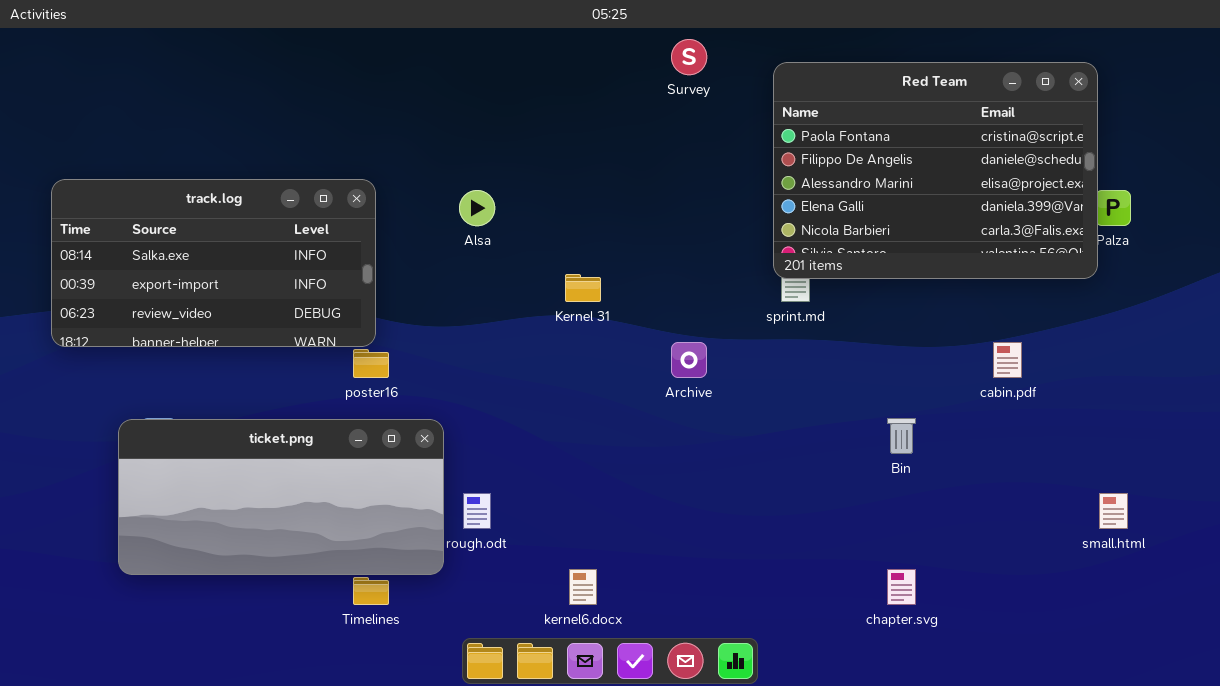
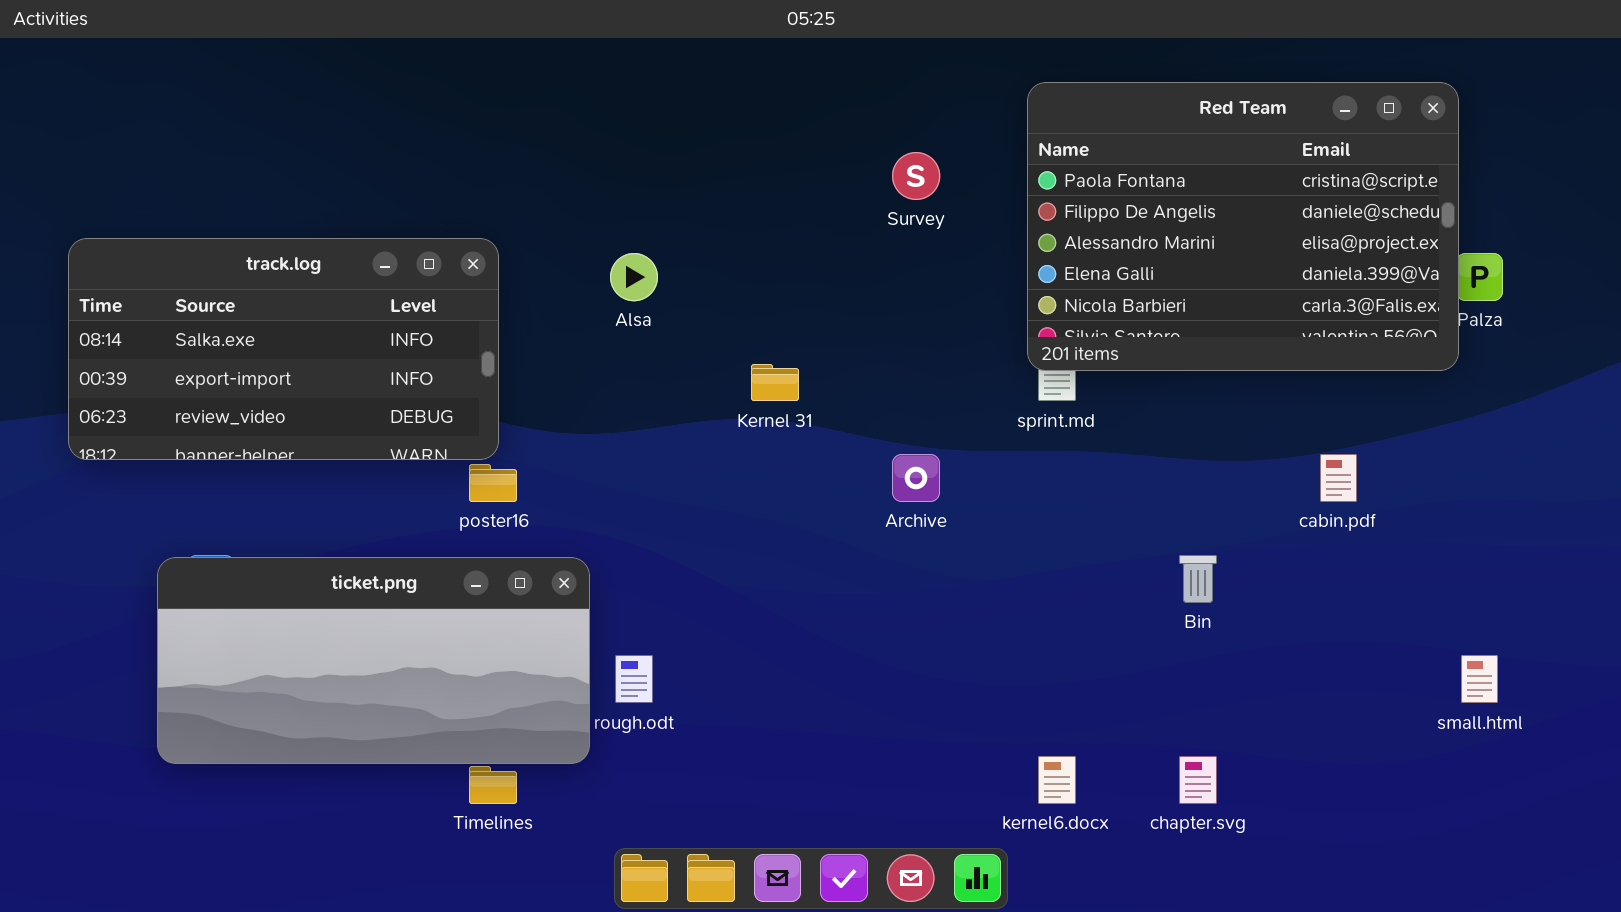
Survey: [671,39,707,75] -> [892,152,940,200], moved
kernel6.docx: [569,569,597,605] -> [1038,756,1076,804], moved

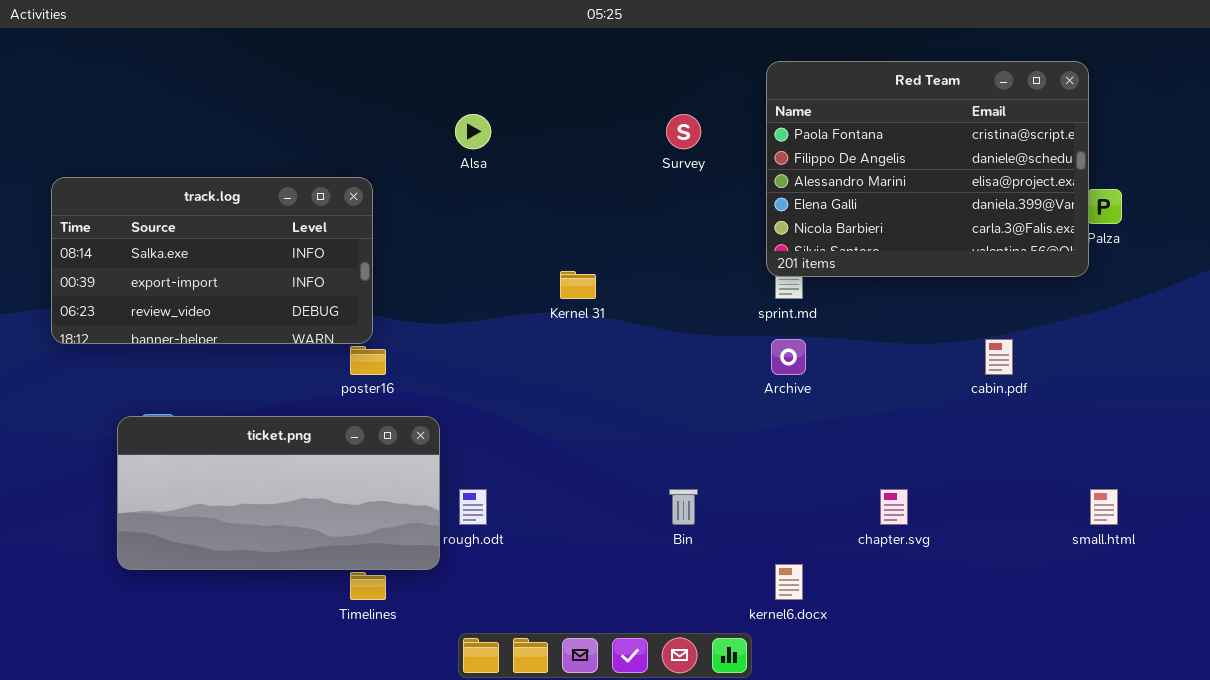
Alsa: [610,253,658,301] -> [455,114,491,149], moved
Archive: [892,454,940,502] -> [771,339,806,375], moved
Bin: [1179,555,1217,603] -> [669,489,698,525], moved
chapter.svg: [1179,756,1217,804] -> [880,489,908,525], moved

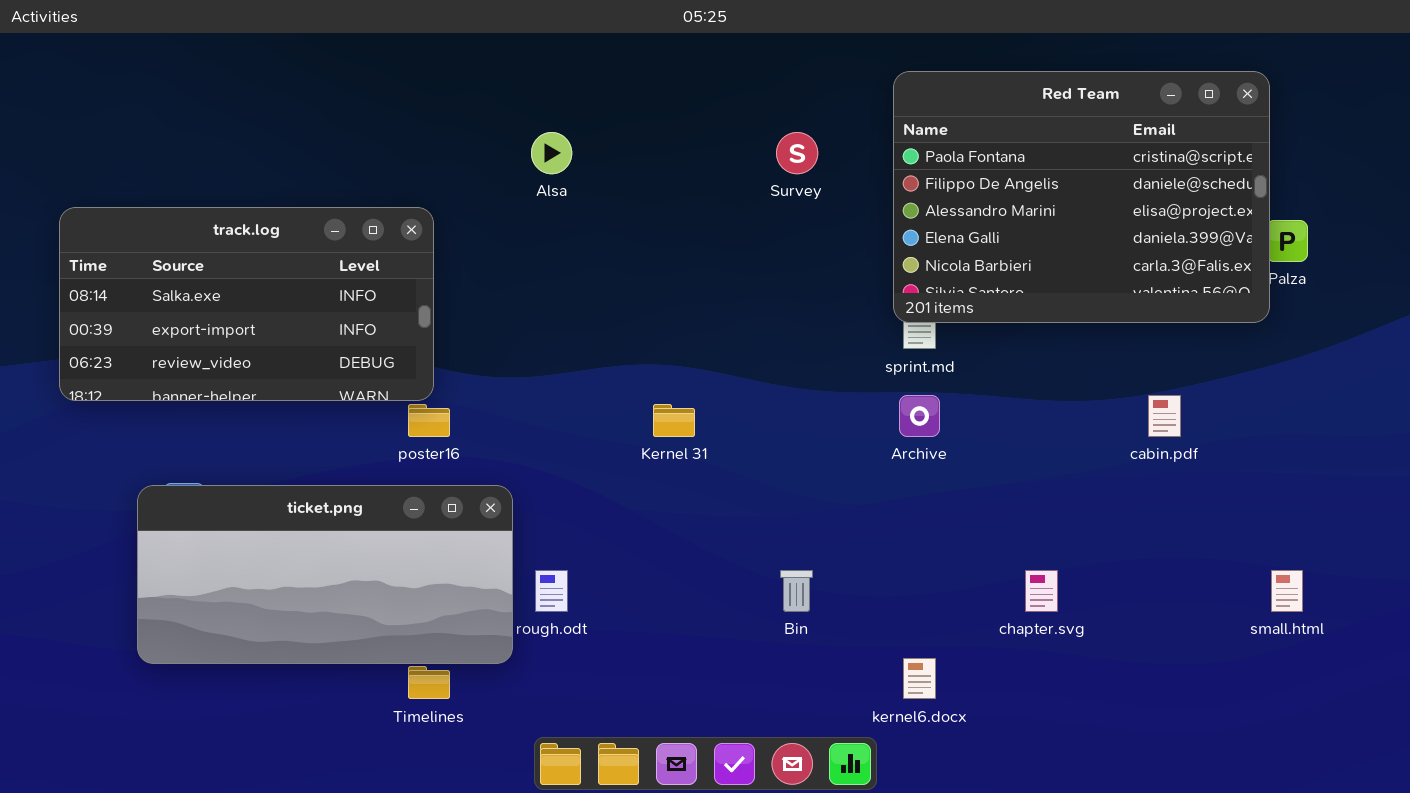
Kernel 31: [560,271,596,299] -> [653,404,695,437], moved

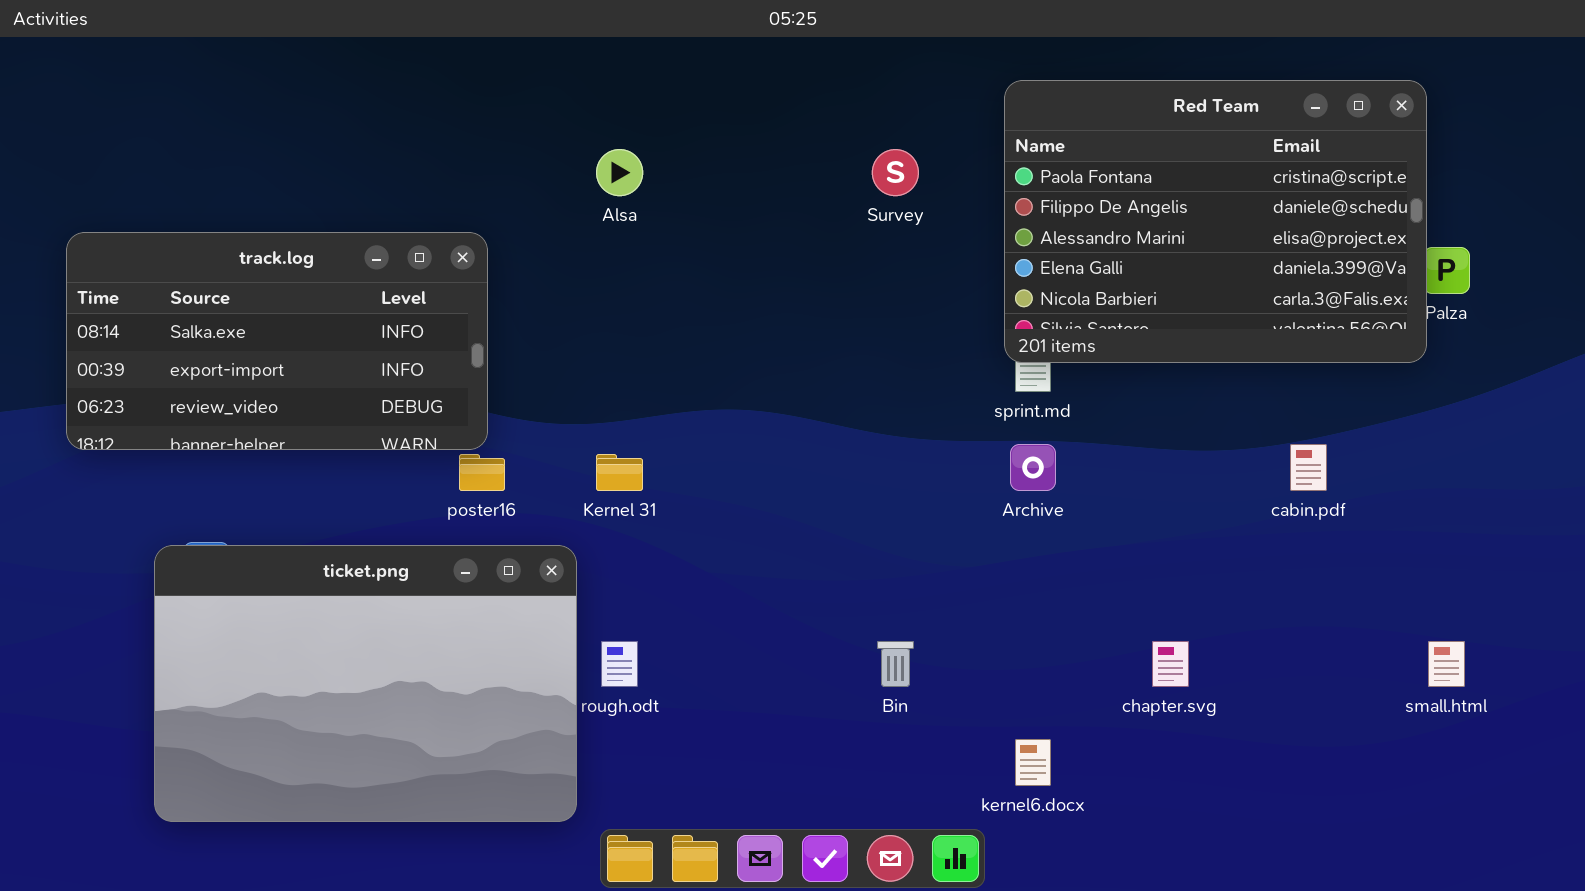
Kernel 31: [653,404,695,437] -> [596,454,643,491], moved
ticket.png: [137,485,513,664] -> [154,545,577,822], resized

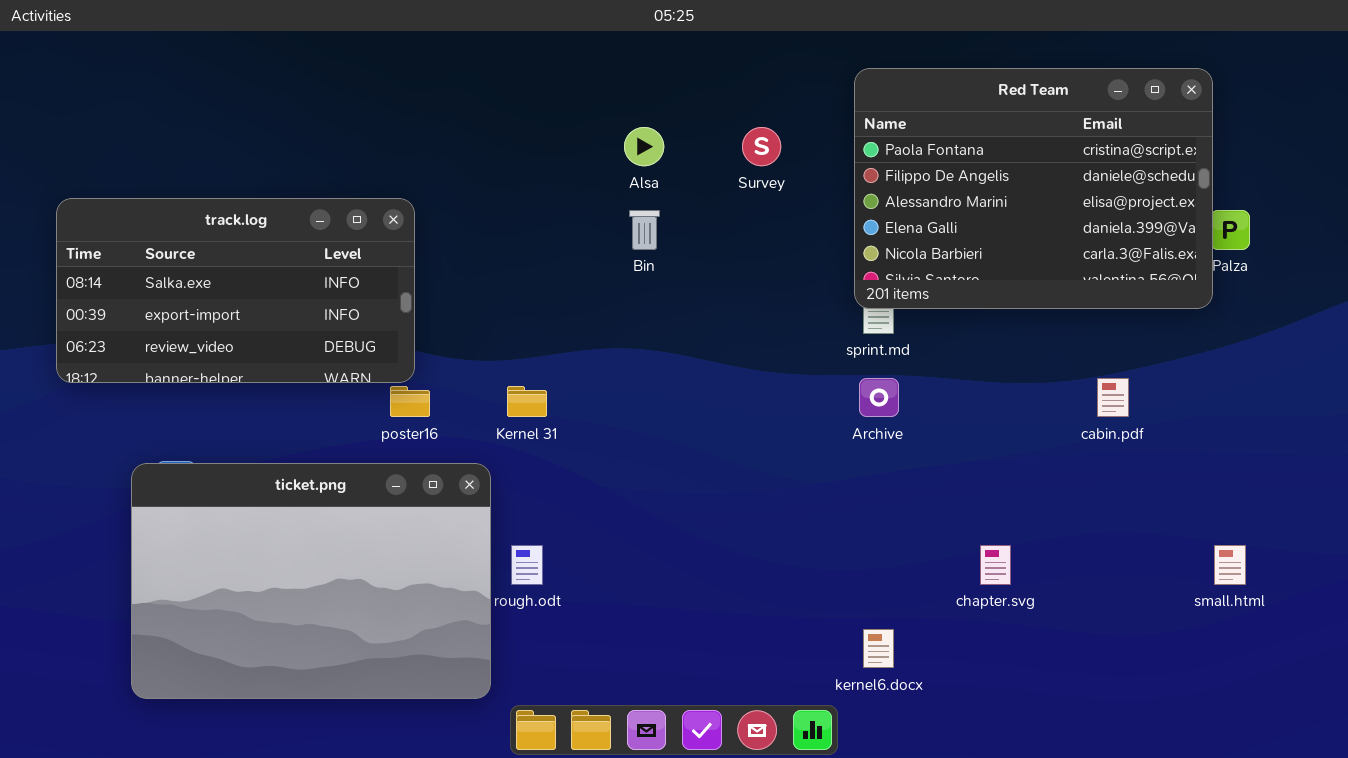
Alsa: [596,149,643,196] -> [624,127,664,166], moved
Bin: [877,641,914,687] -> [629,210,660,250], moved

